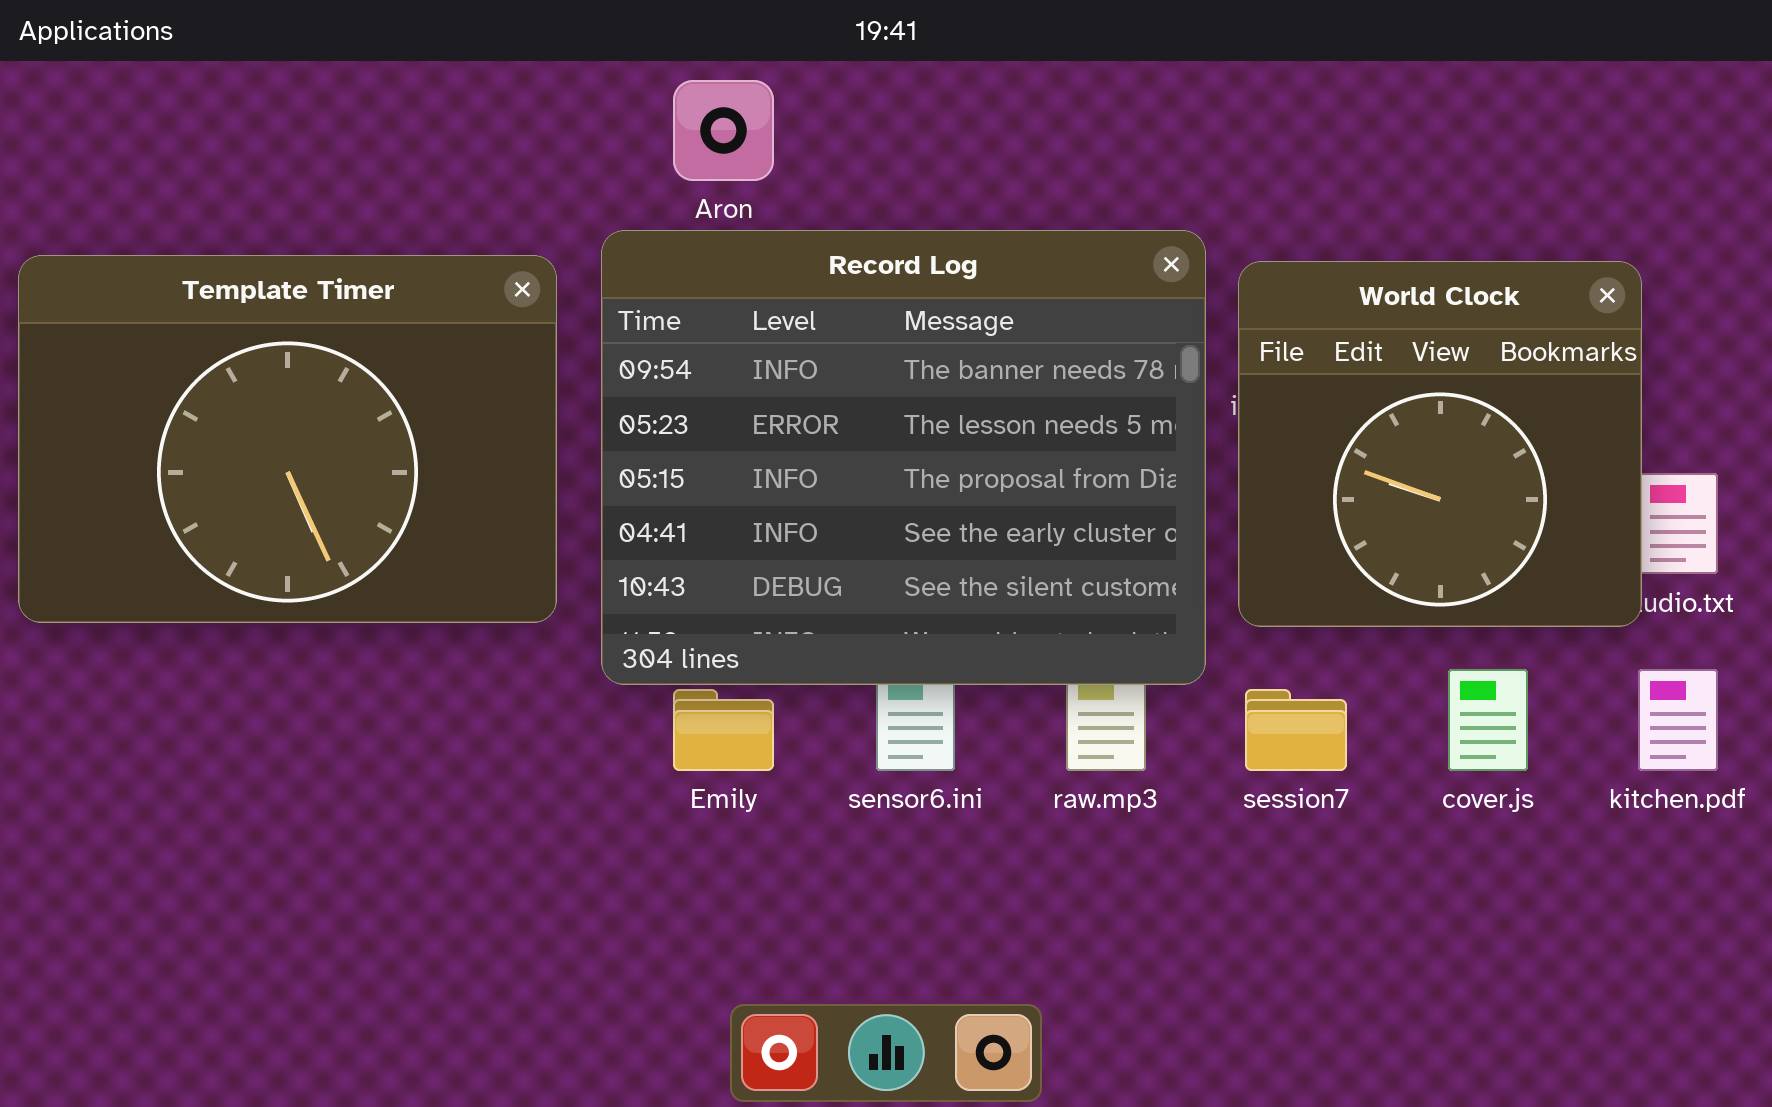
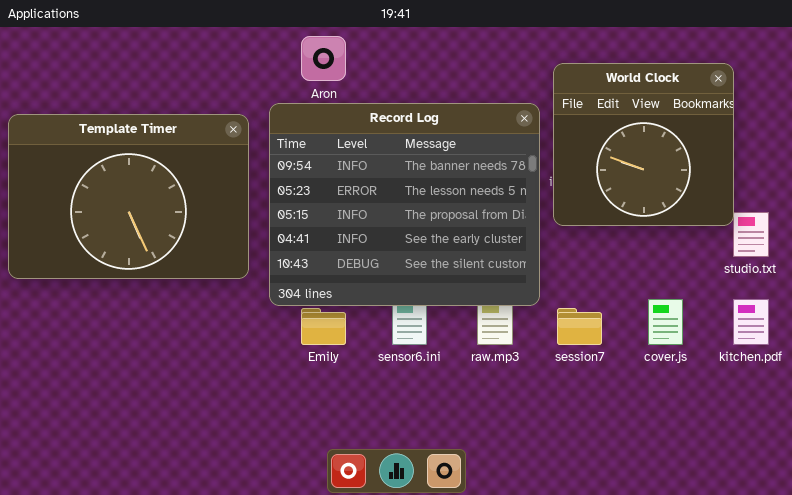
World Clock: [1238,261,1642,627] -> [553,63,734,226], moved

